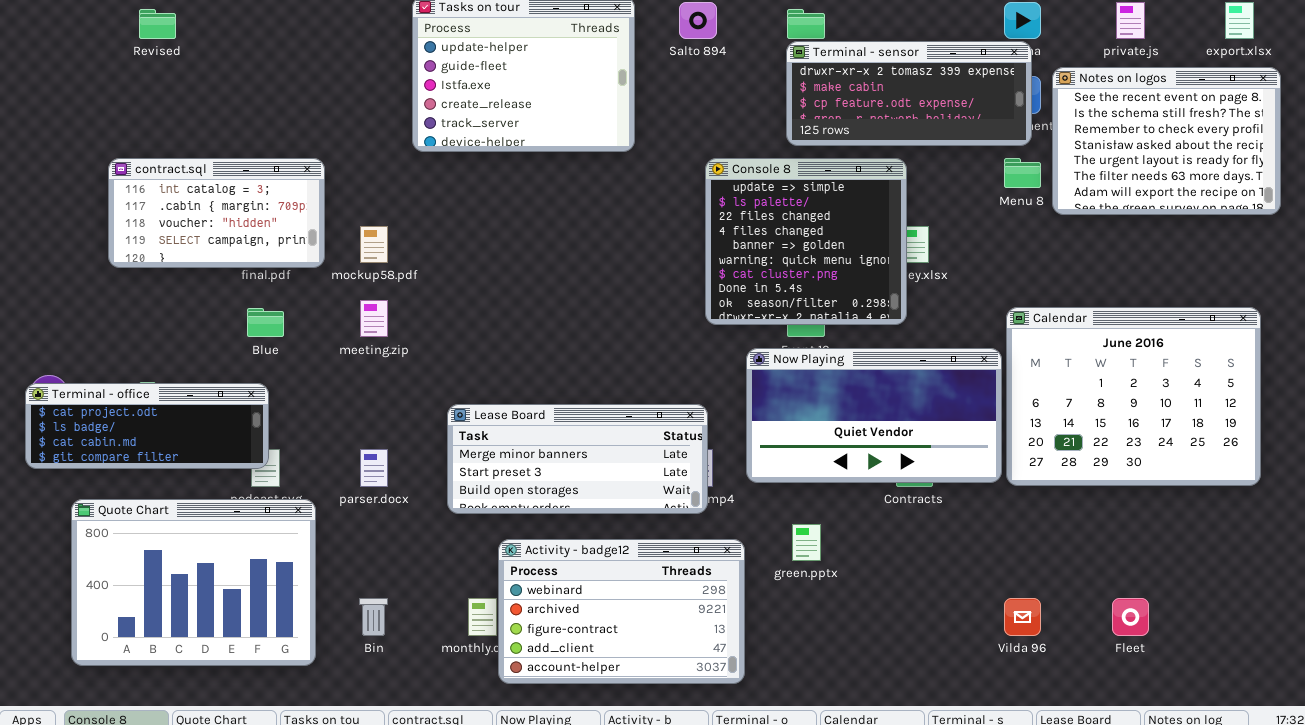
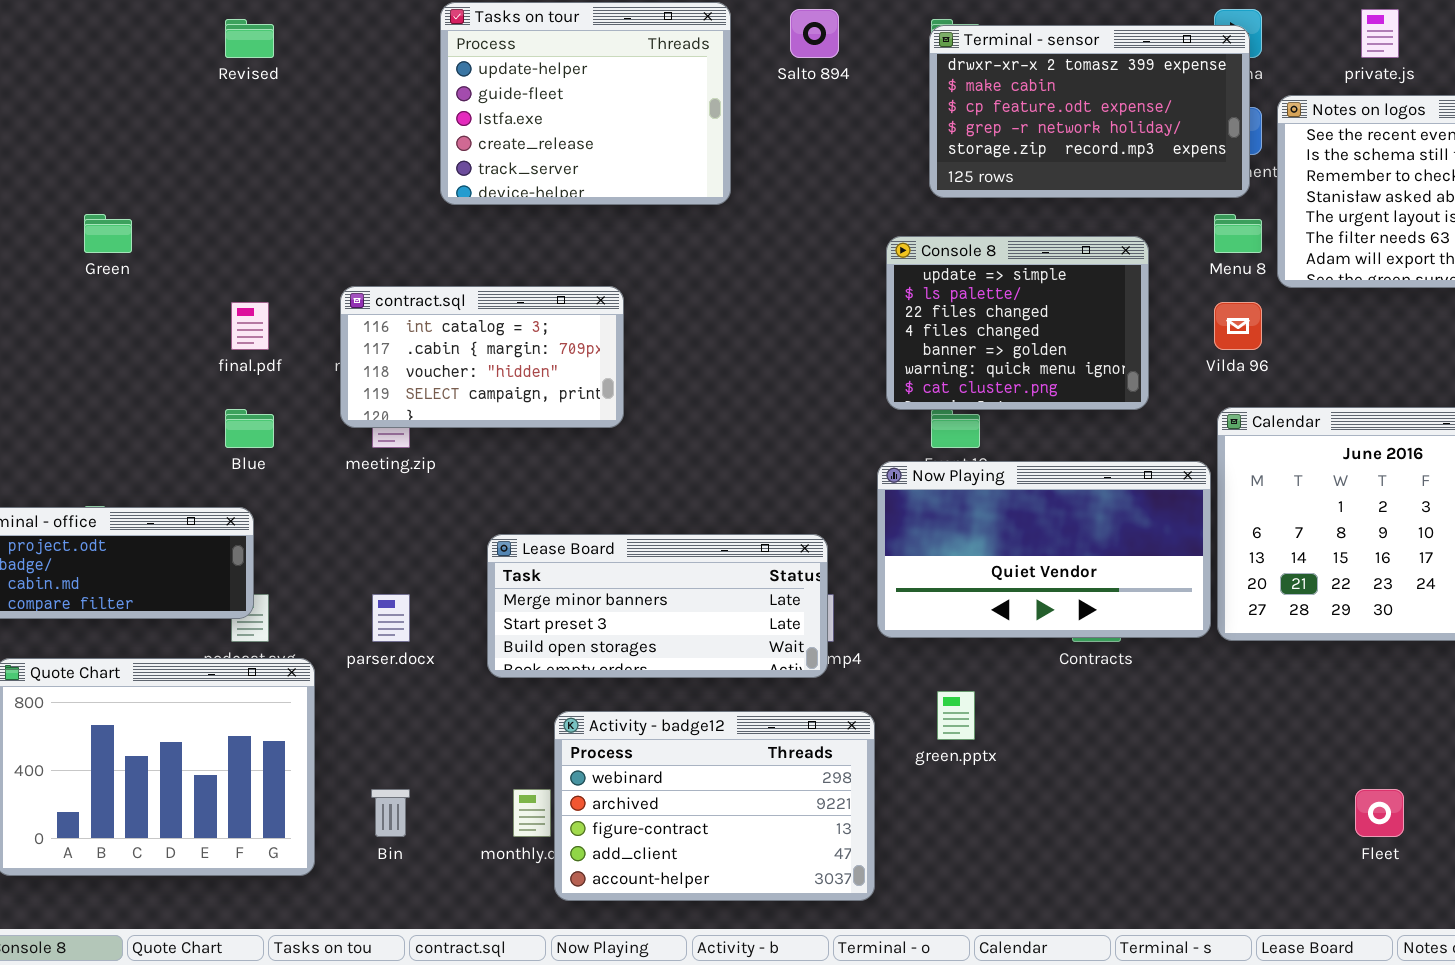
Revised: [139,9,176,39] -> [225,19,274,58], moved
Terminal - sensor: [786,41,1032,146] -> [929,25,1250,198], resized
Console 8: [705,158,907,325] -> [886,236,1149,410], moved, resized
contract.sql: [108,158,325,268] -> [340,286,624,428], moved
Vilda 96: [1004,598,1041,636] -> [1214,302,1262,350], moved

